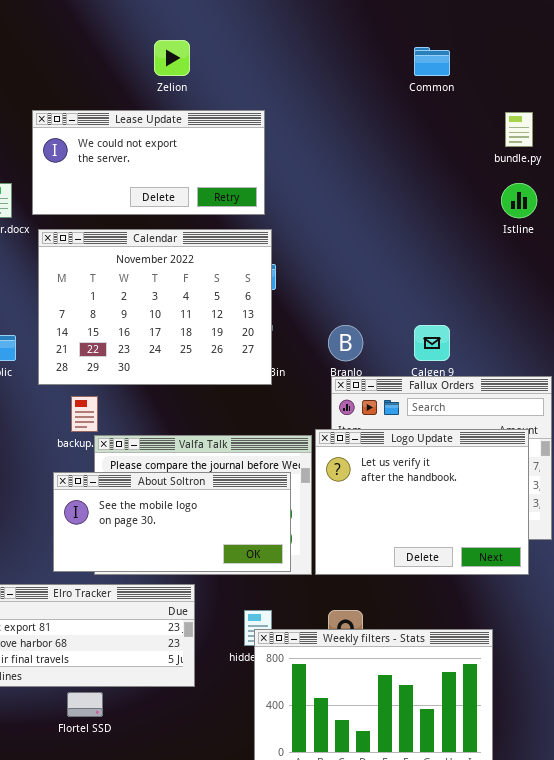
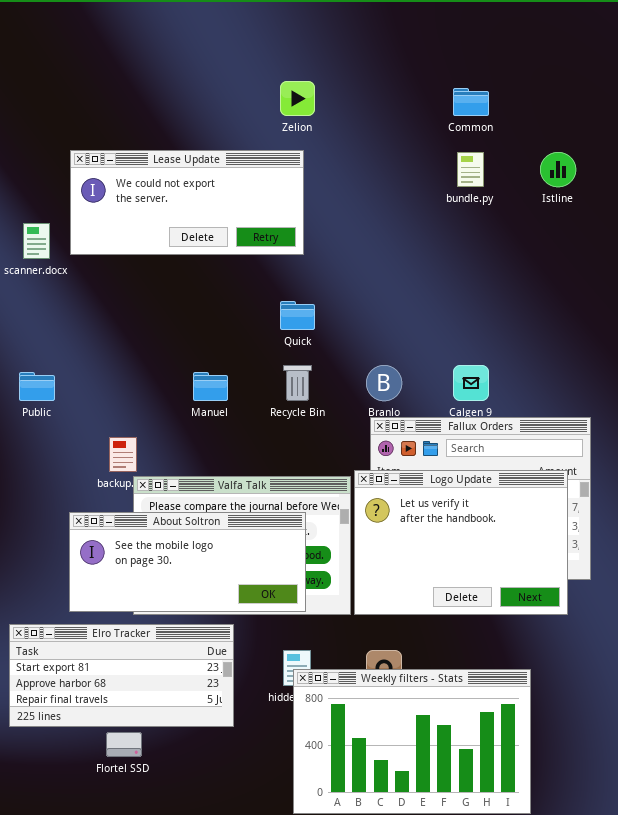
Zelion: [154,40,190,76] -> [280,81,315,116], moved
bundle.py: [505,112,533,147] -> [457,152,484,187], moved
Istline: [501,183,537,218] -> [540,152,576,187], moved
Calendar: [38,229,272,385] -> none, closed
About Soltron: [53,472,291,572] -> [69,512,306,612], moved

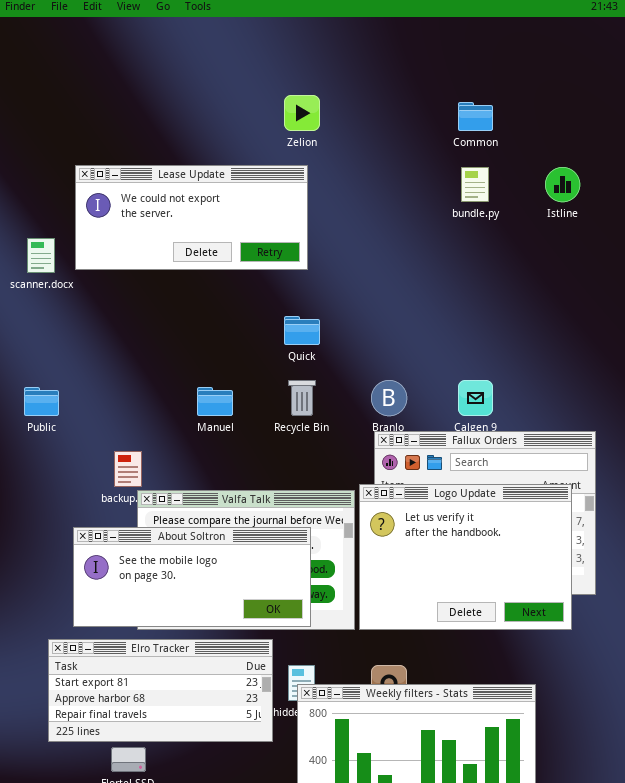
Elro Tracker: [9,624,234,727] -> [48,639,273,742], moved

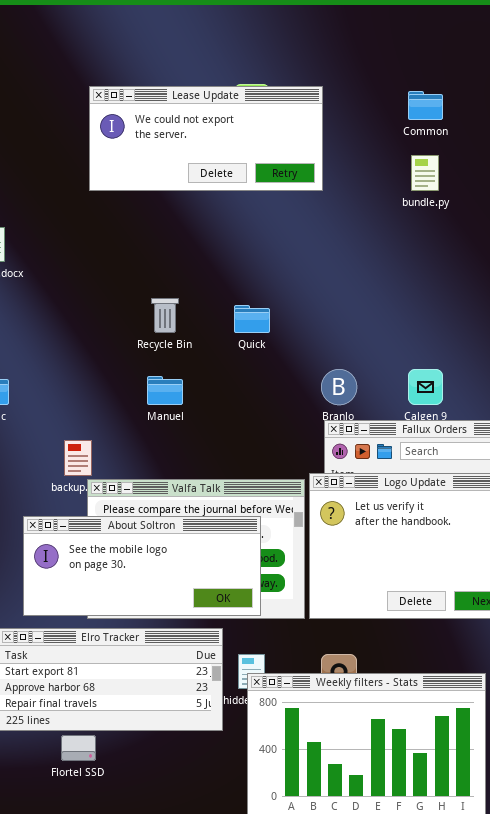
Lease Update: [75,165,308,270] -> [89,86,323,191], moved
Recycle Bin: [288,380,316,416] -> [151,298,179,333], moved

